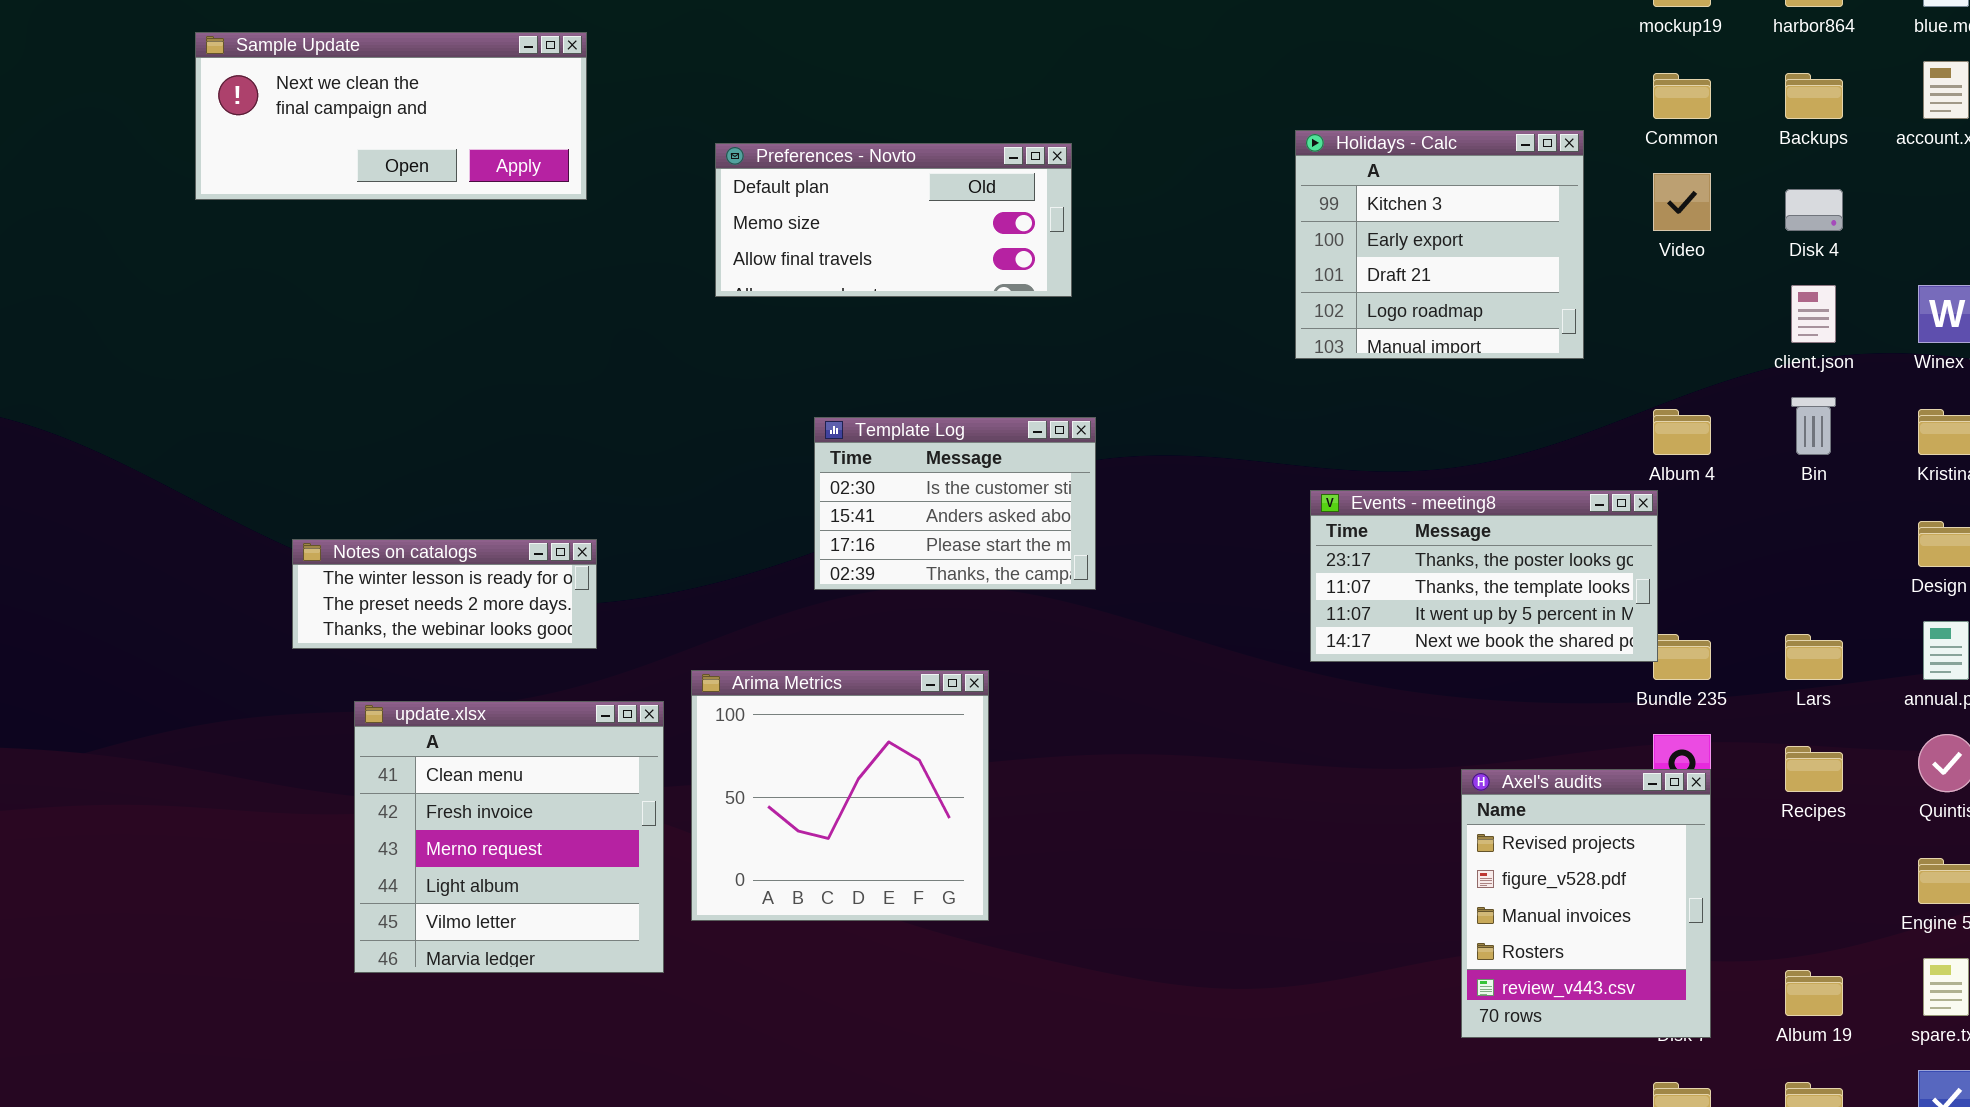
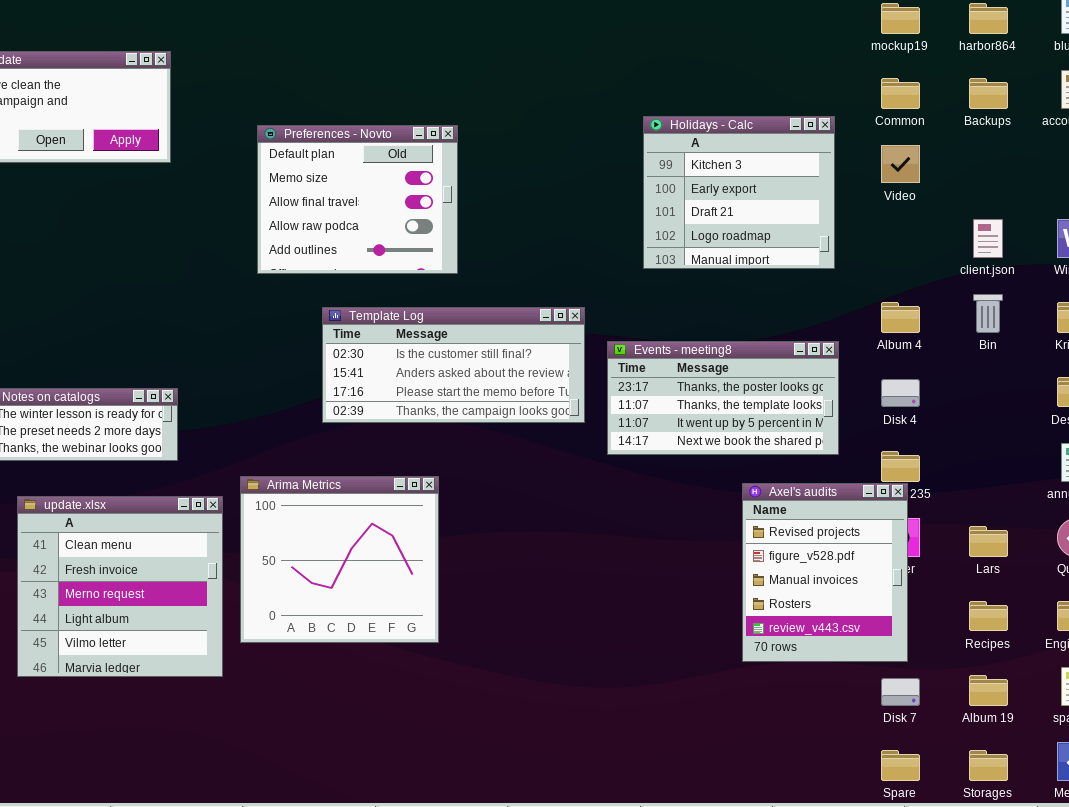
Preferences - Novto: [715,143,1072,297] -> [257,125,458,274], resized
Disk 4: [1785,189,1843,231] -> [881,379,920,407], moved
Template Log: [814,417,1096,590] -> [322,307,585,423], resized
Events - meeting8: [1310,490,1658,662] -> [607,341,839,455], moved
Lars: [1785,634,1843,680] -> [969,526,1008,557], moved
Recipes: [1785,746,1843,792] -> [969,601,1008,631], moved
Axel's audits: [1461,769,1711,1038] -> [742,483,908,662], moved

